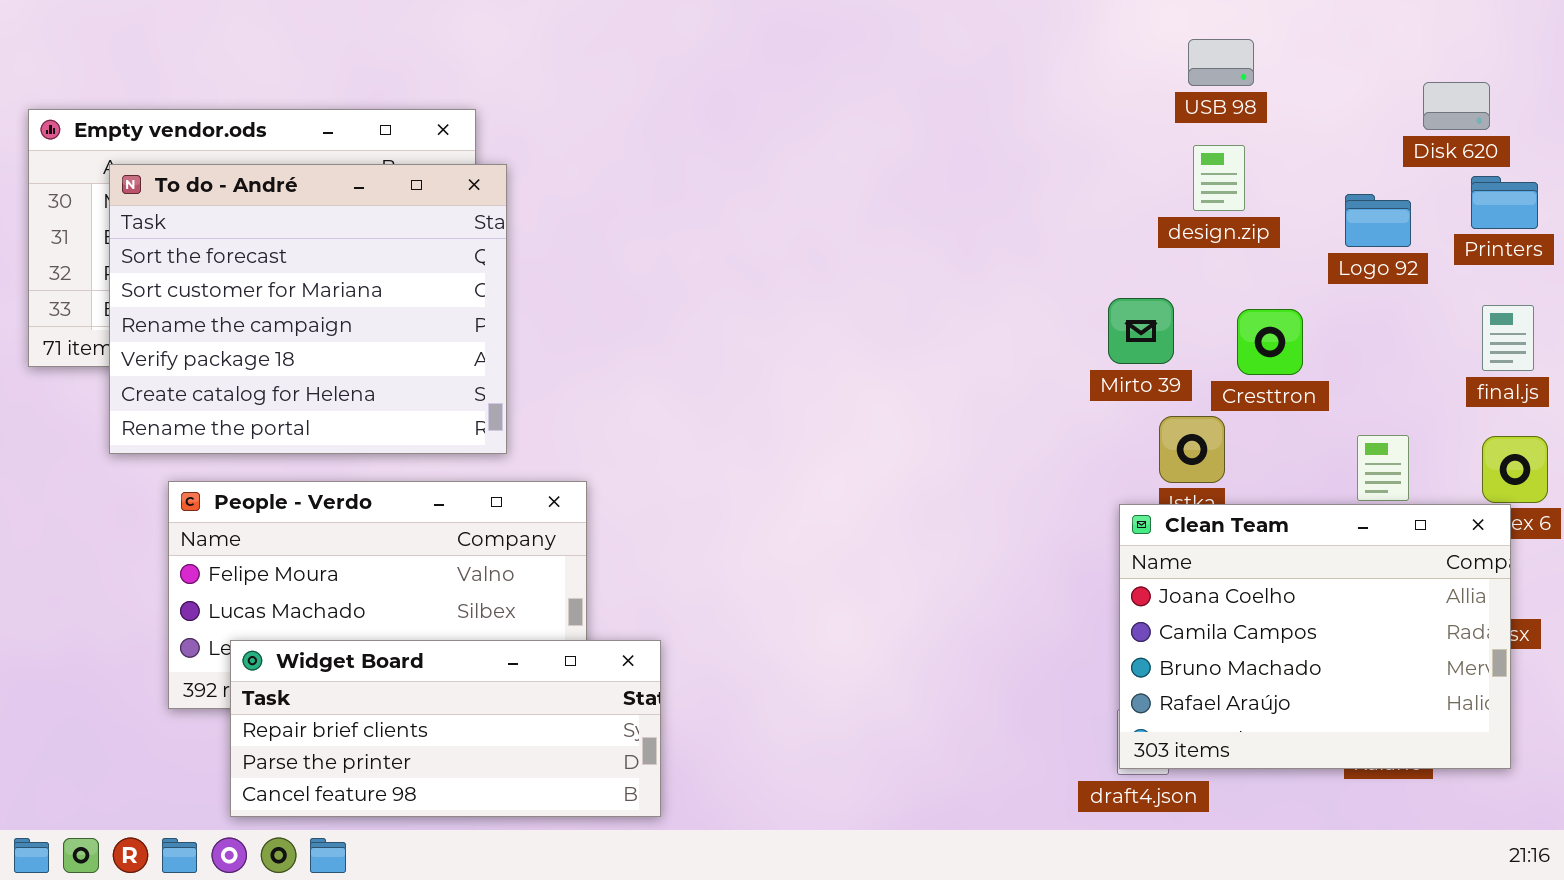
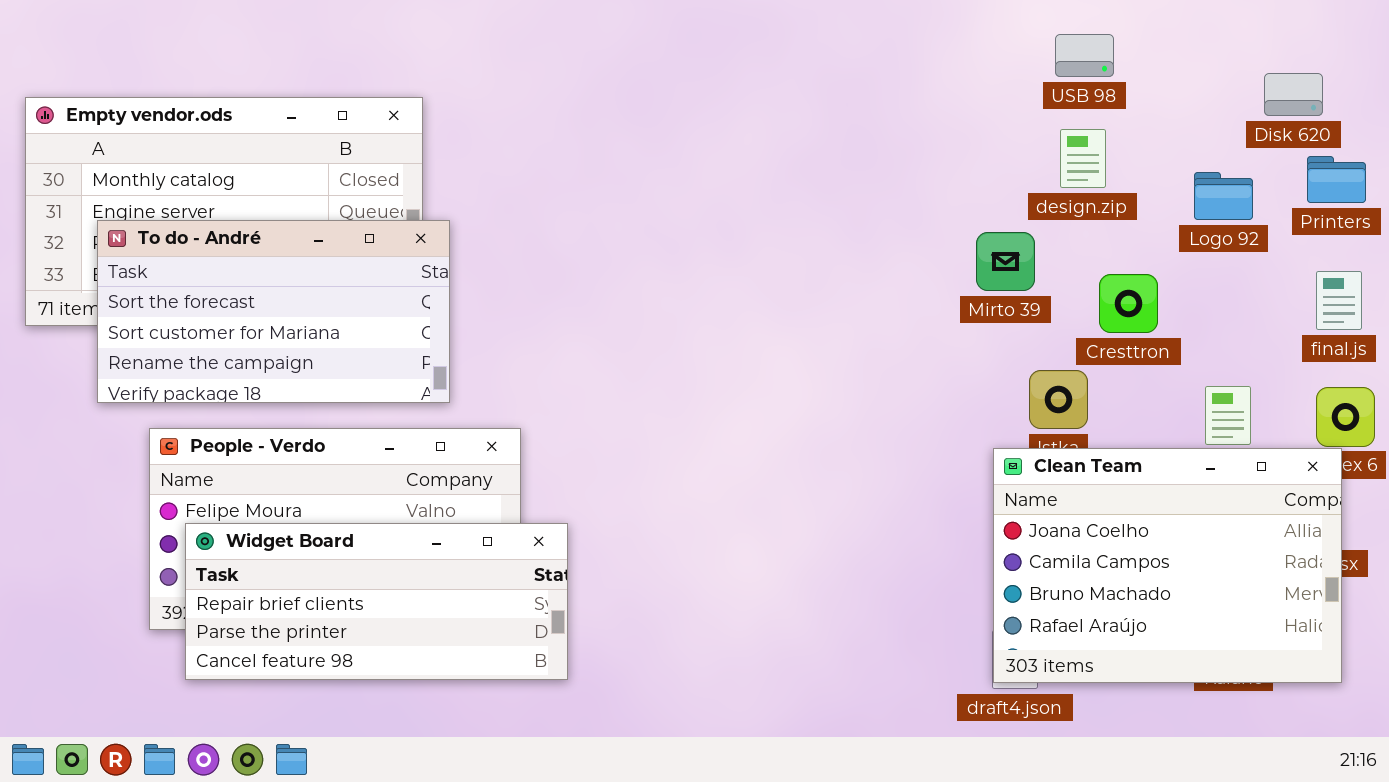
To do - André: [109,164,507,454] -> [97,220,450,403], resized
Mirto 39: [1108,298,1174,364] -> [976,232,1035,291], moved
Widget Board: [230,640,661,817] -> [185,523,568,680], moved

